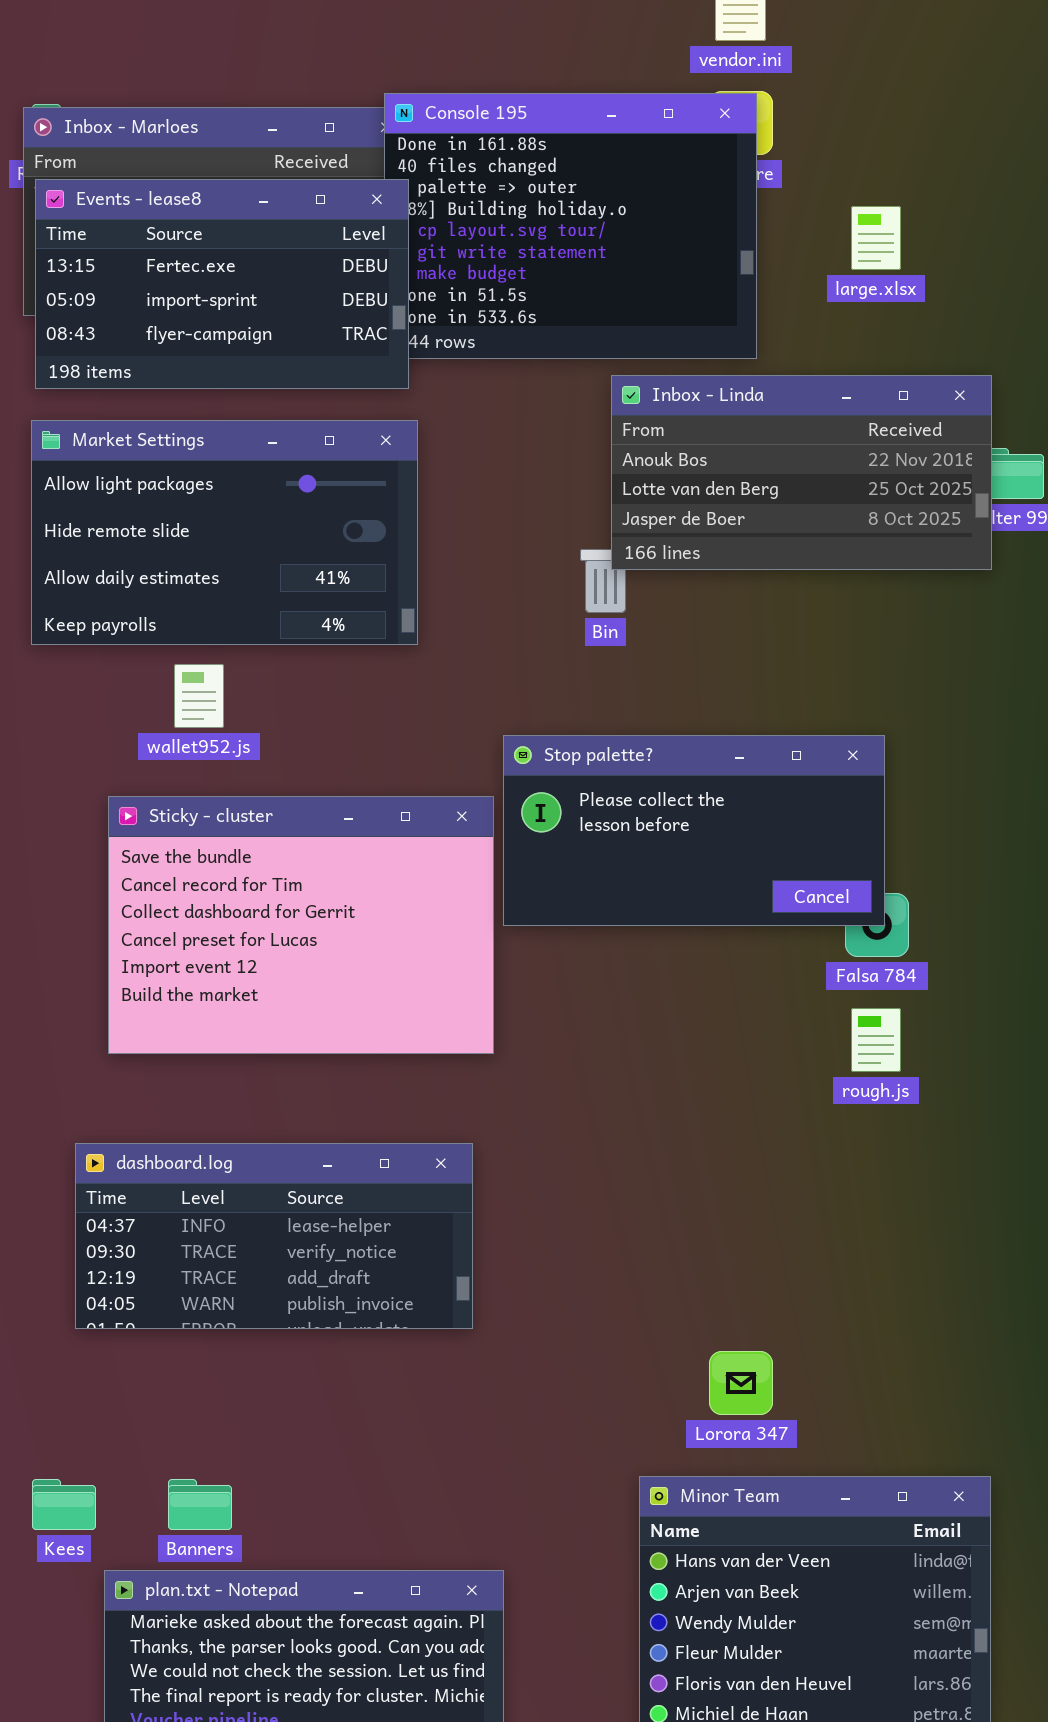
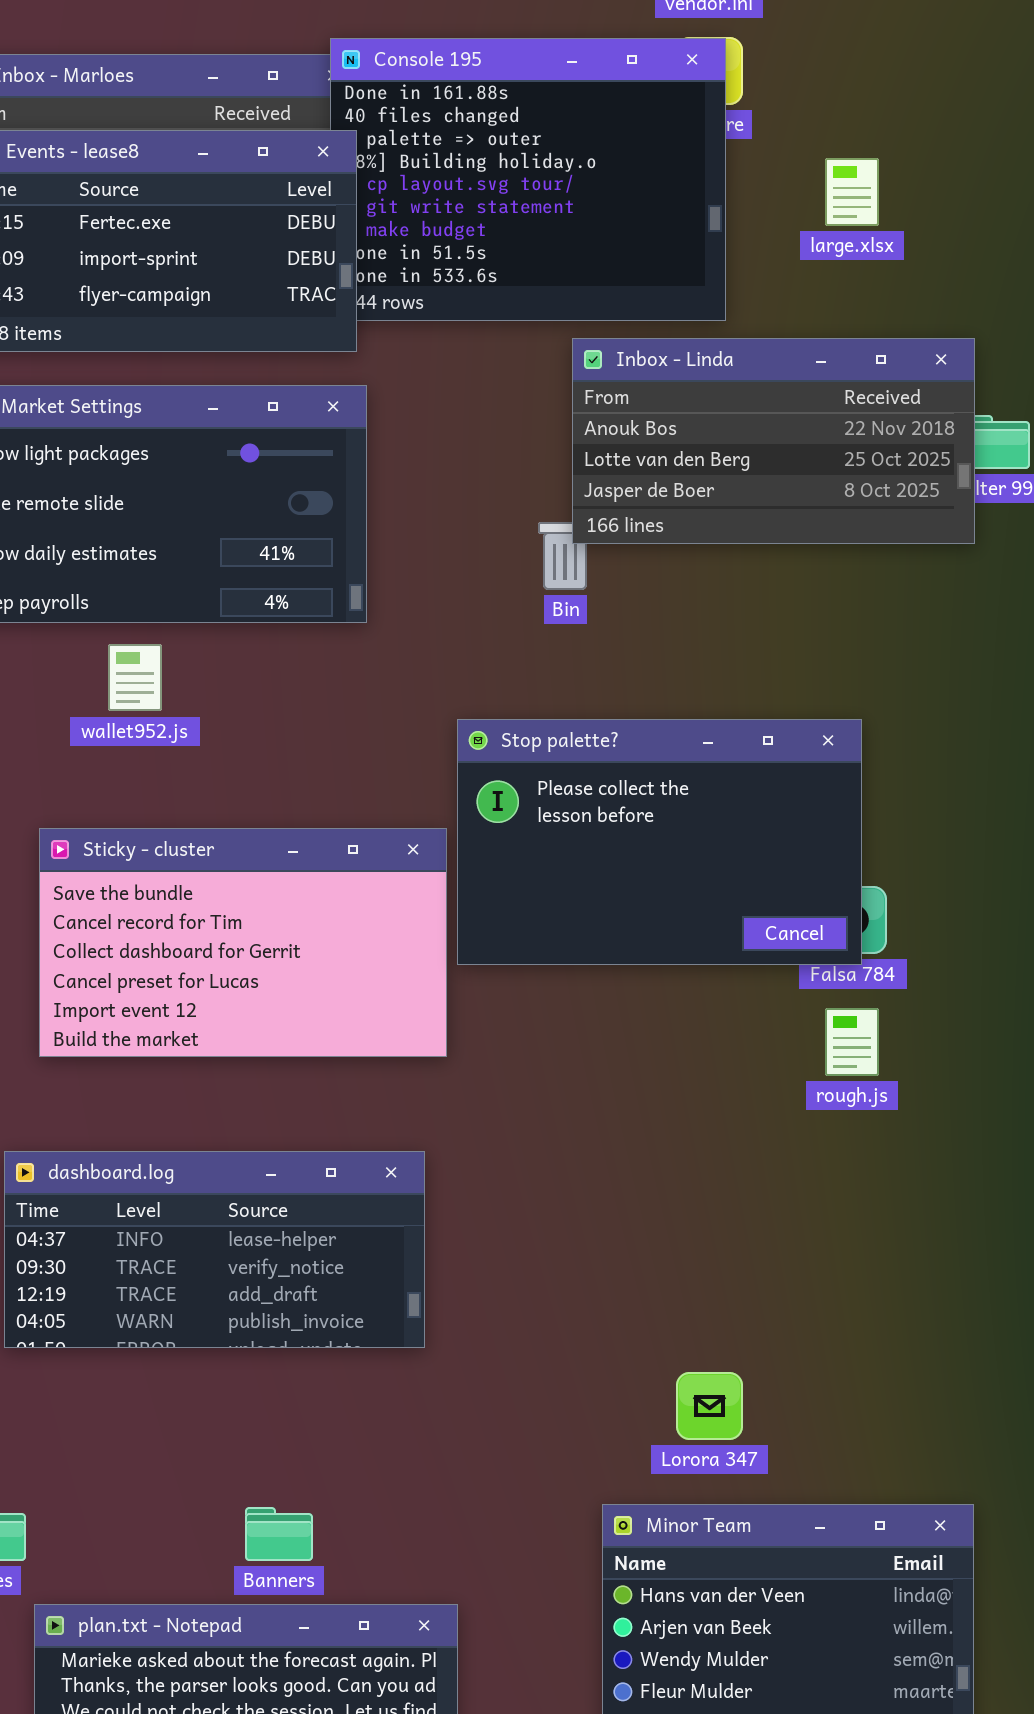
Stop palette?: [503,735,885,926] -> [457,719,862,965], resized
Sticky - cluster: [108,796,494,1054] -> [39,828,447,1057], resized
Banners: [168,1479,232,1530] -> [245,1507,313,1561], moved

